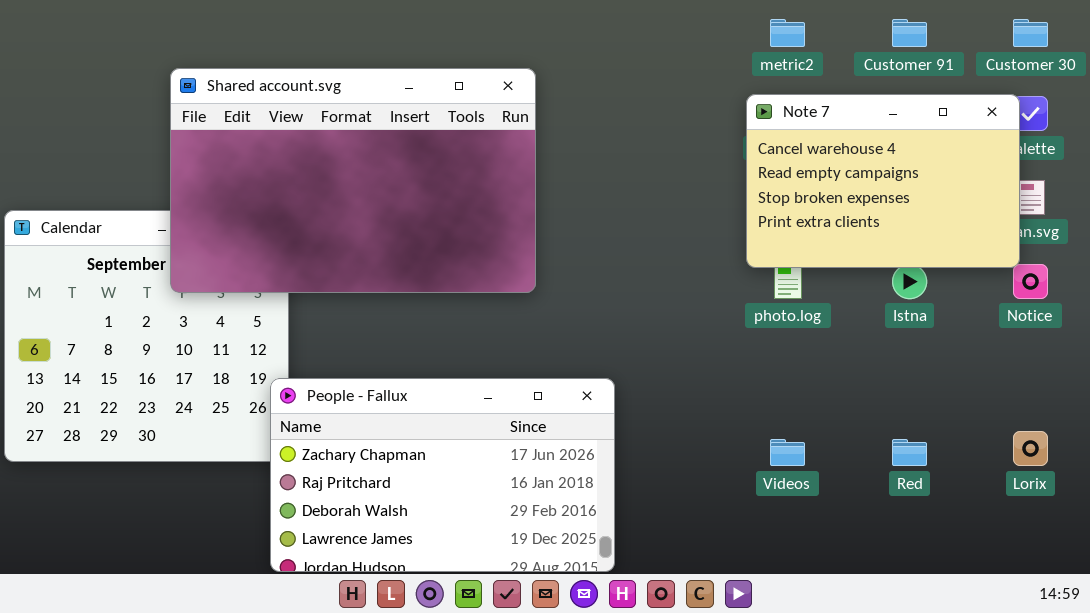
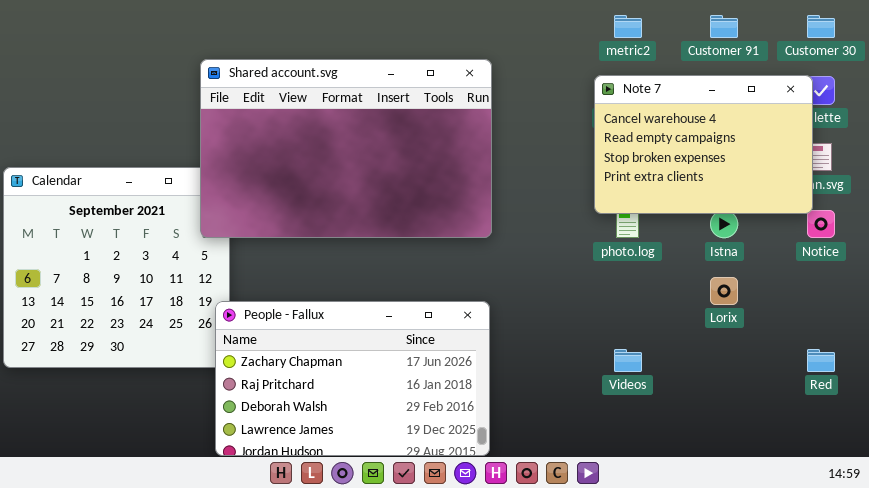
Shared account.svg: [170,68,536,293] -> [200,59,492,238], moved
Lorix: [1013,431,1048,466] -> [710,277,738,305], moved
Red: [892,439,927,466] -> [807,349,835,372], moved

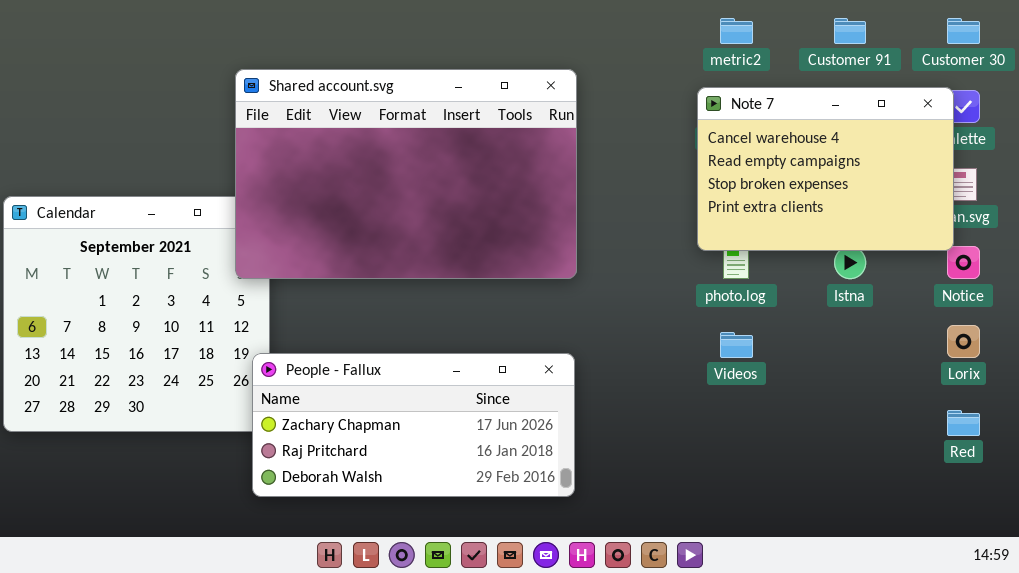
Lorix: [710,277,738,305] -> [947,325,980,358], moved
People - Fallux: [215,301,490,456] -> [252,353,575,497], resized
Videos: [614,349,642,372] -> [720,332,753,358], moved

